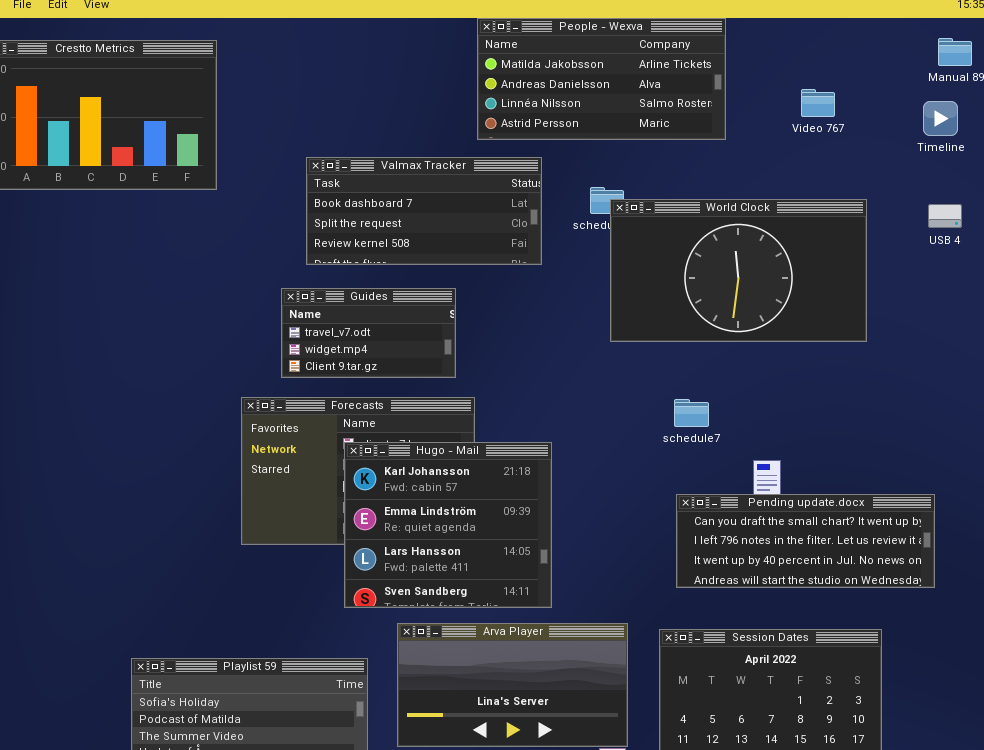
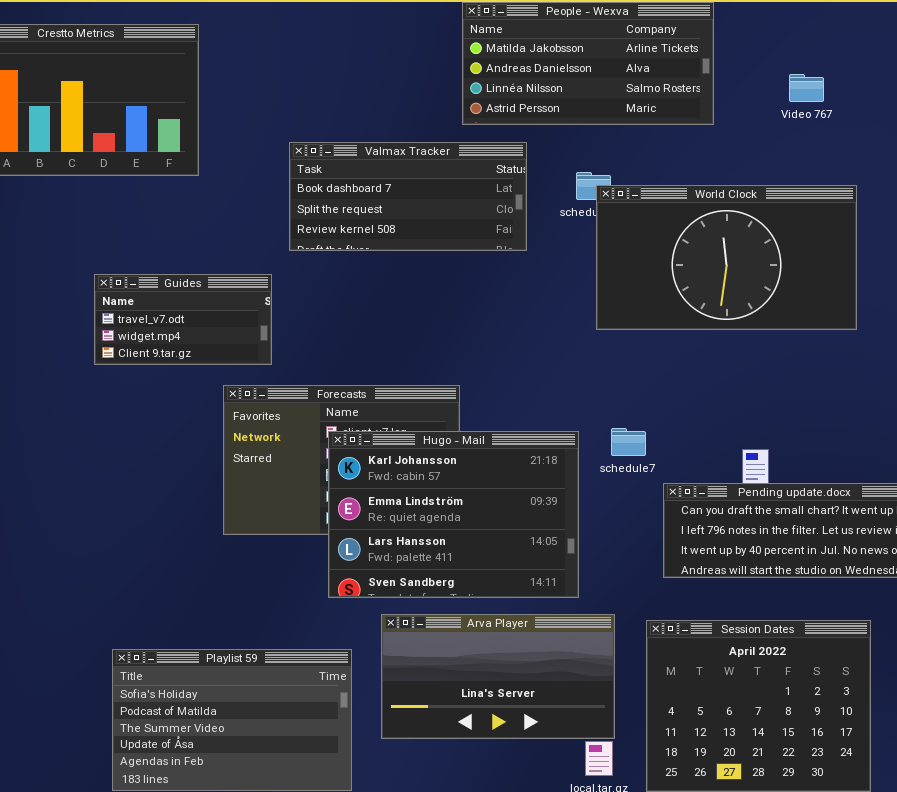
Guides: [281,288,456,378] -> [94,274,272,365], moved
schedule7: [674,399,709,427] -> [611,428,646,456], moved
Hugo - Mail: [344,442,552,608] -> [328,431,579,598], resized

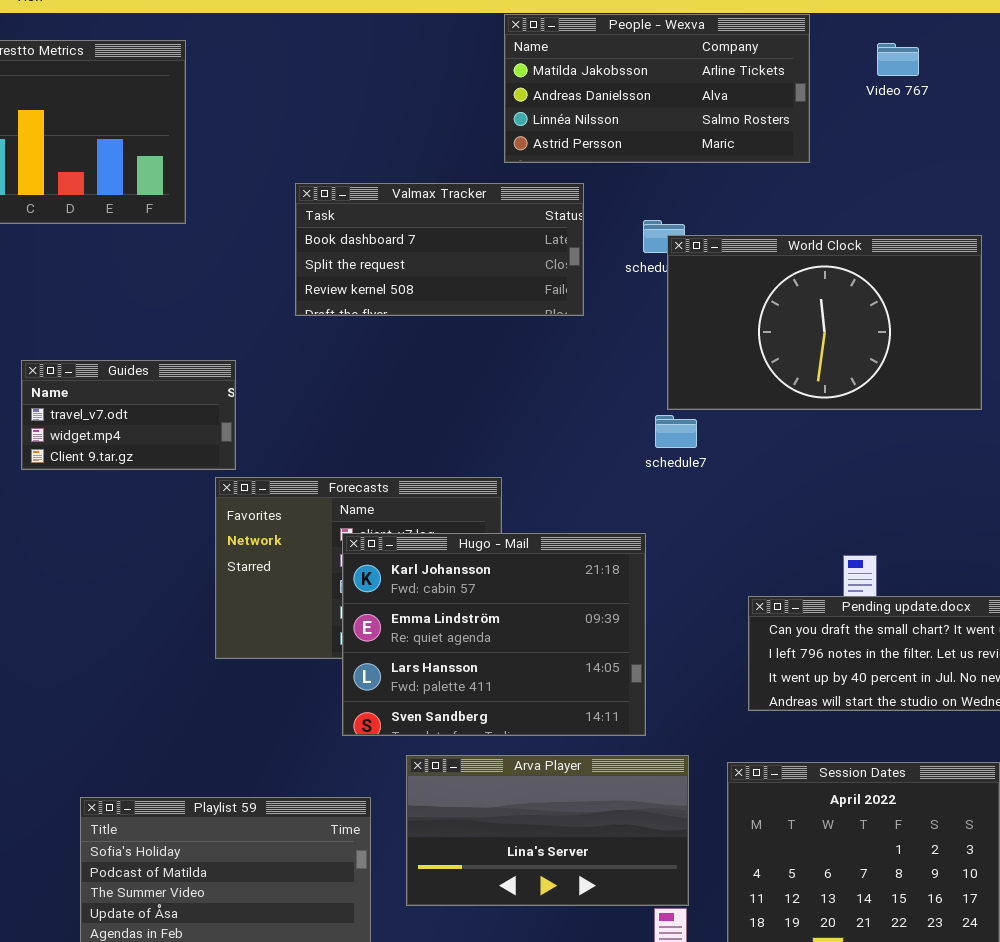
Video 767: [789,74,824,102] -> [877,43,919,76], moved
Guides: [94,274,272,365] -> [21,360,236,470], moved
schedule7: [611,428,646,456] -> [655,415,697,448], moved

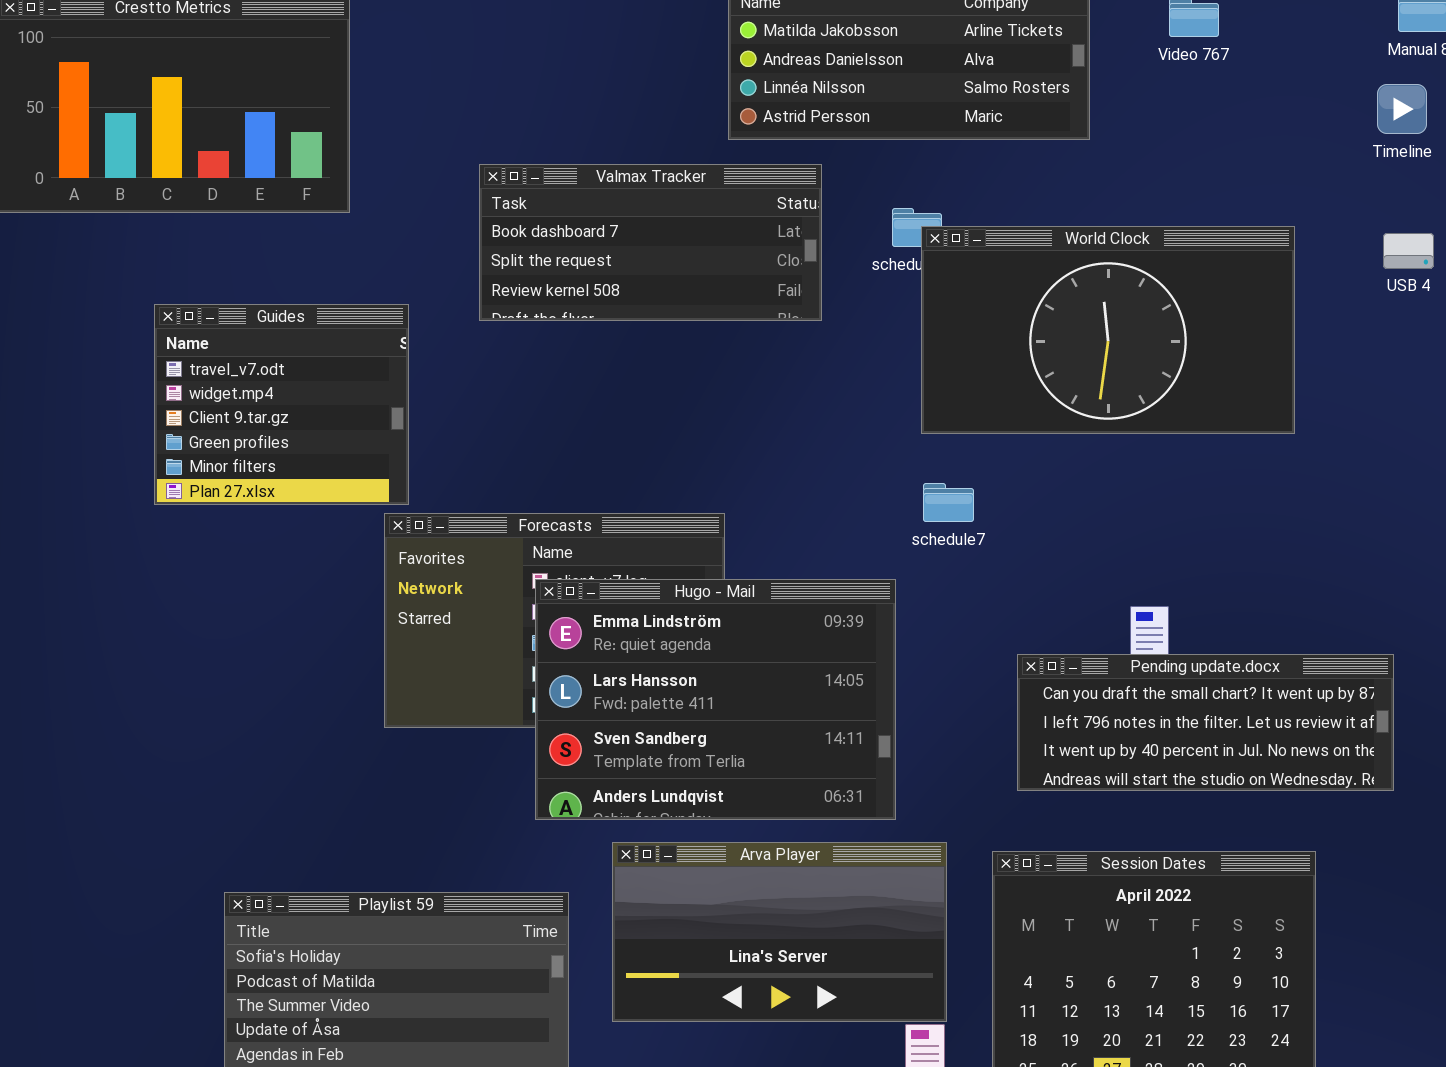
Guides: [21,360,236,470] -> [154,304,409,505], resized
schedule7: [655,415,697,448] -> [923,483,974,522], moved
Hugo - Mail: [342,533,646,736] -> [535,579,896,820], scrolled down 1 row

